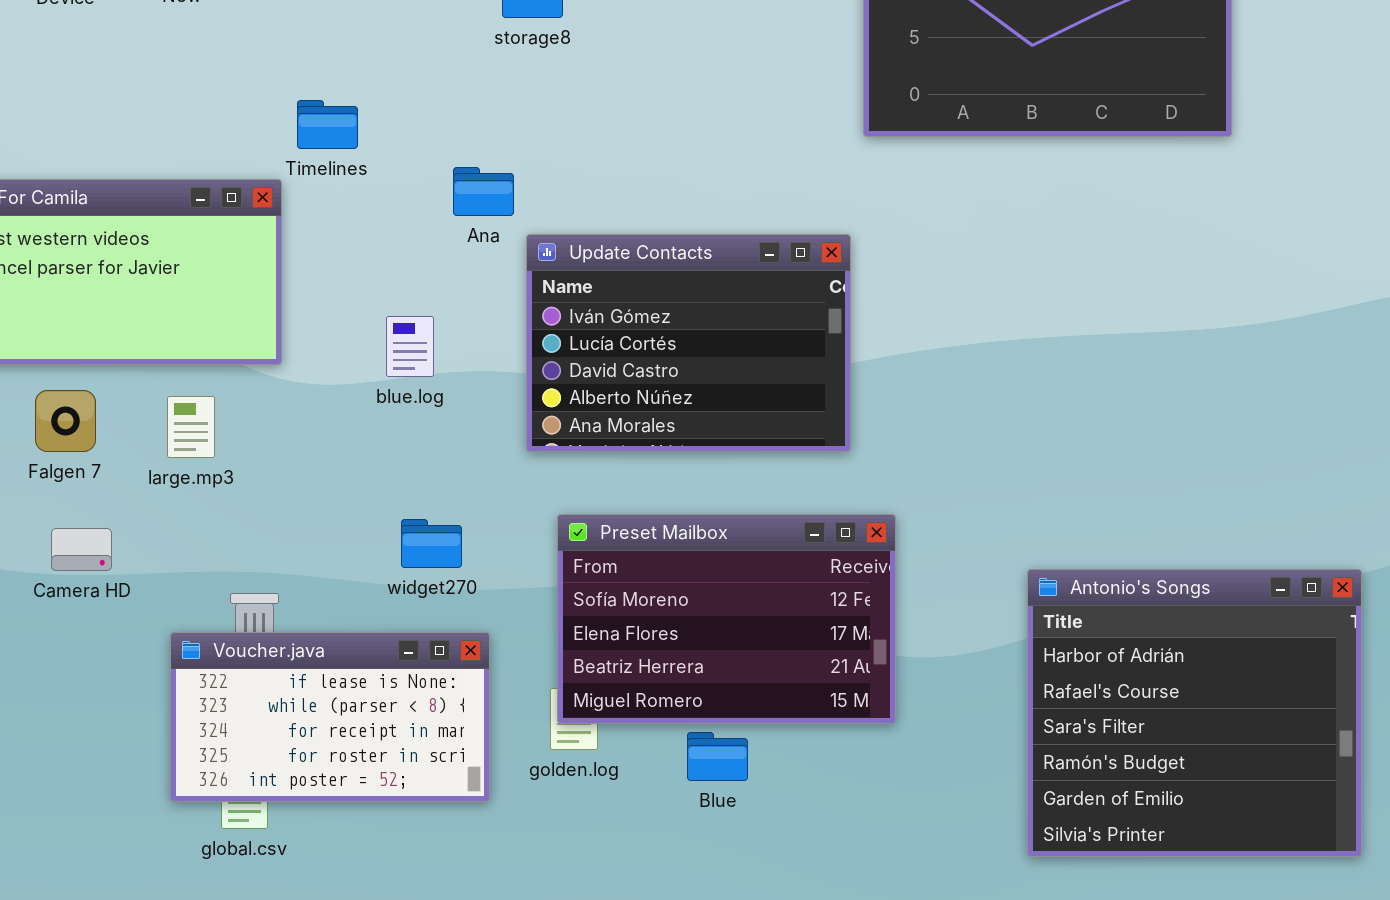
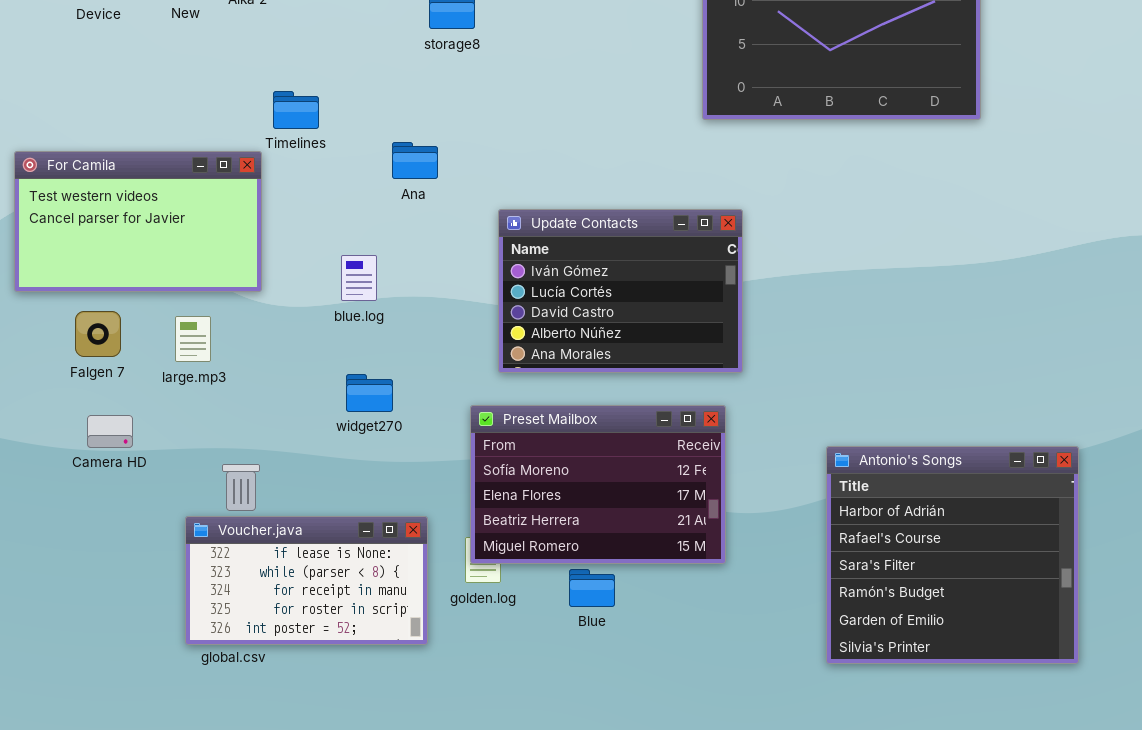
Update Contacts: [526,234,851,452] -> [498,209,743,373], moved
widget270: [401,519,462,568] -> [346,374,393,412], moved
Voucher.java: [170,632,490,802] -> [185,516,428,645], moved

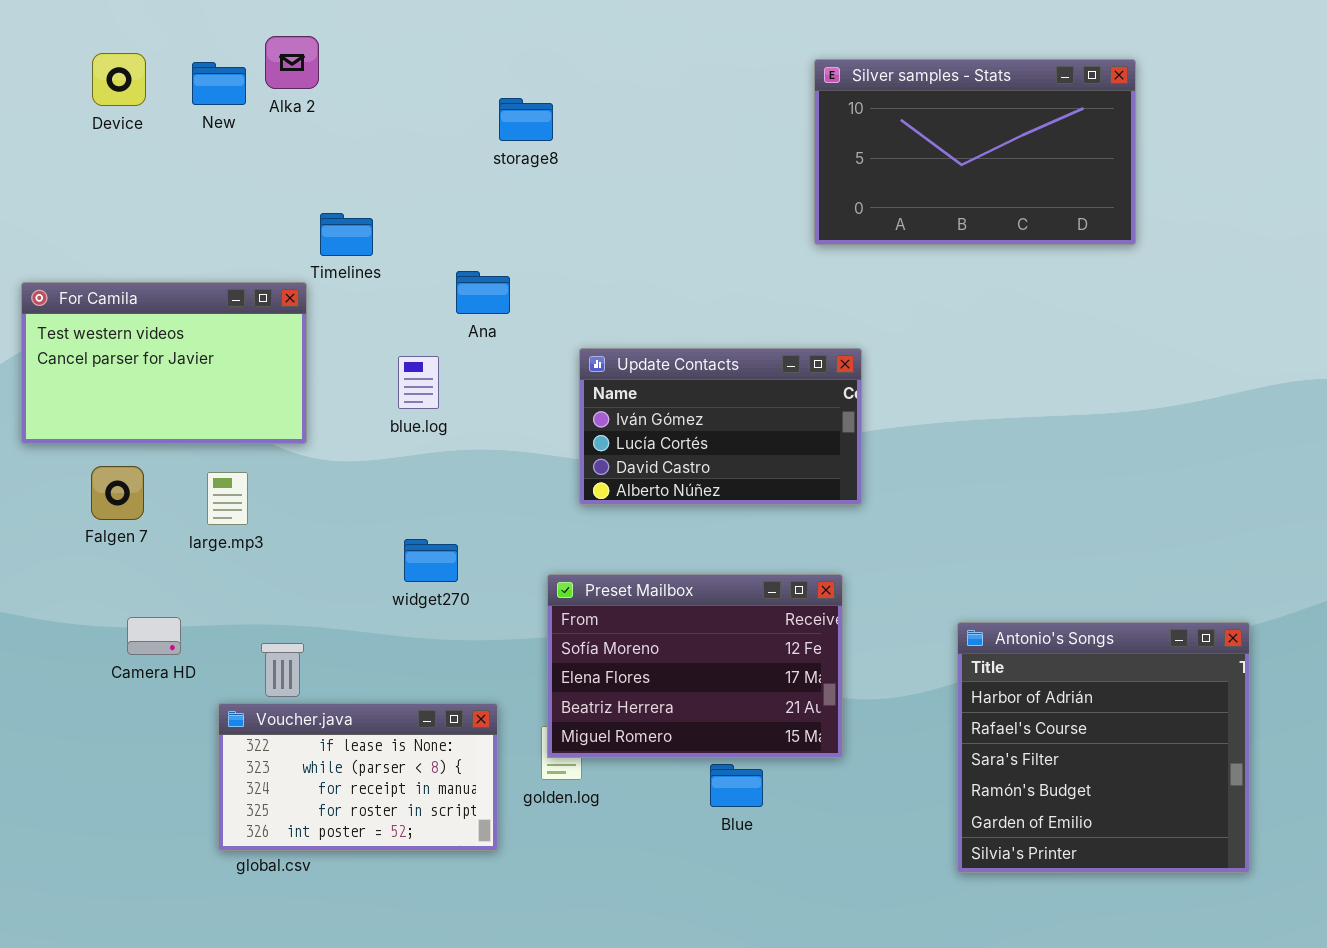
Update Contacts: [498,209,743,373] -> [579,348,862,505], resized
blue.log: [341,255,377,301] -> [398,356,439,409], moved
Camera HD: [87,415,133,448] -> [127,617,181,655], moved
Blue: [569,569,615,607] -> [710,764,763,807], moved

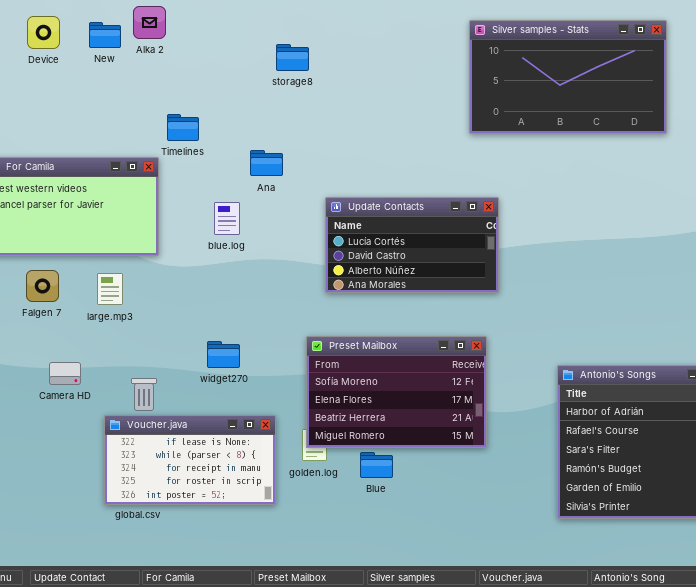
Update Contacts: [579,348,862,505] -> [325,197,499,293], scrolled down 1 row
widget270: [404,539,458,582] -> [207,341,240,368], moved
Blue: [710,764,763,807] -> [360,452,393,478], moved

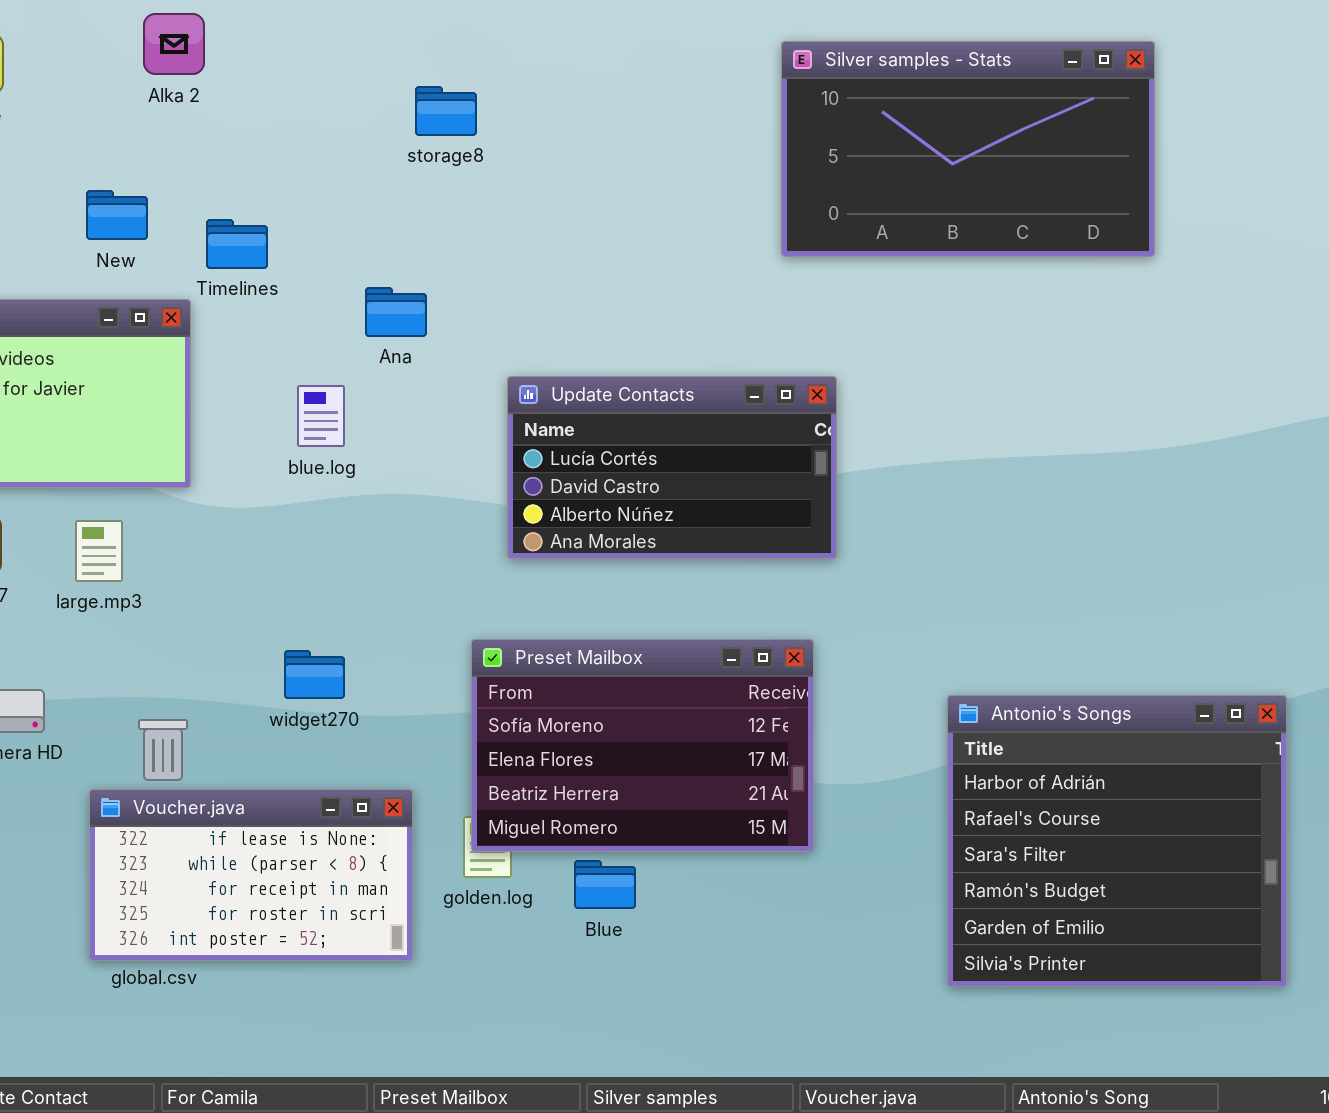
New: [89,22,121,48] -> [86,190,148,240], moved

